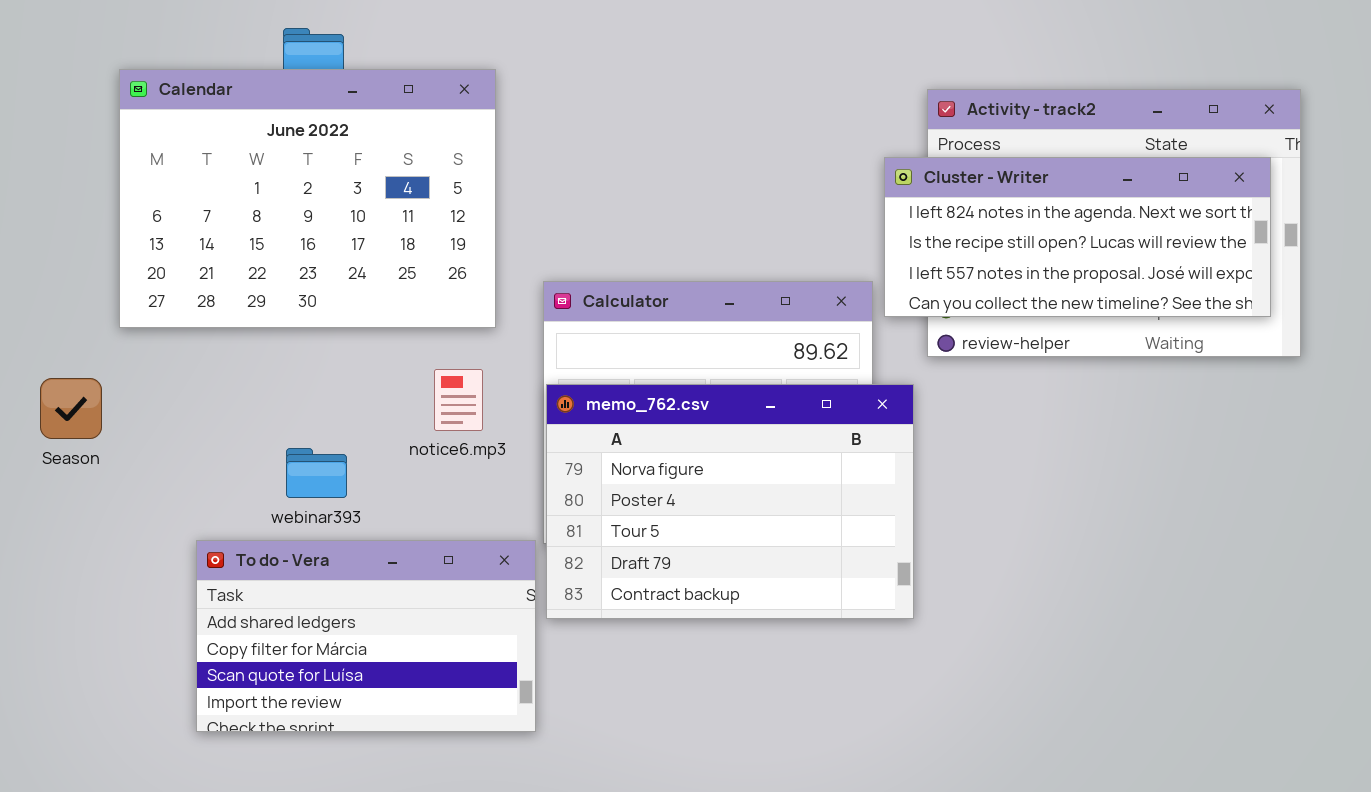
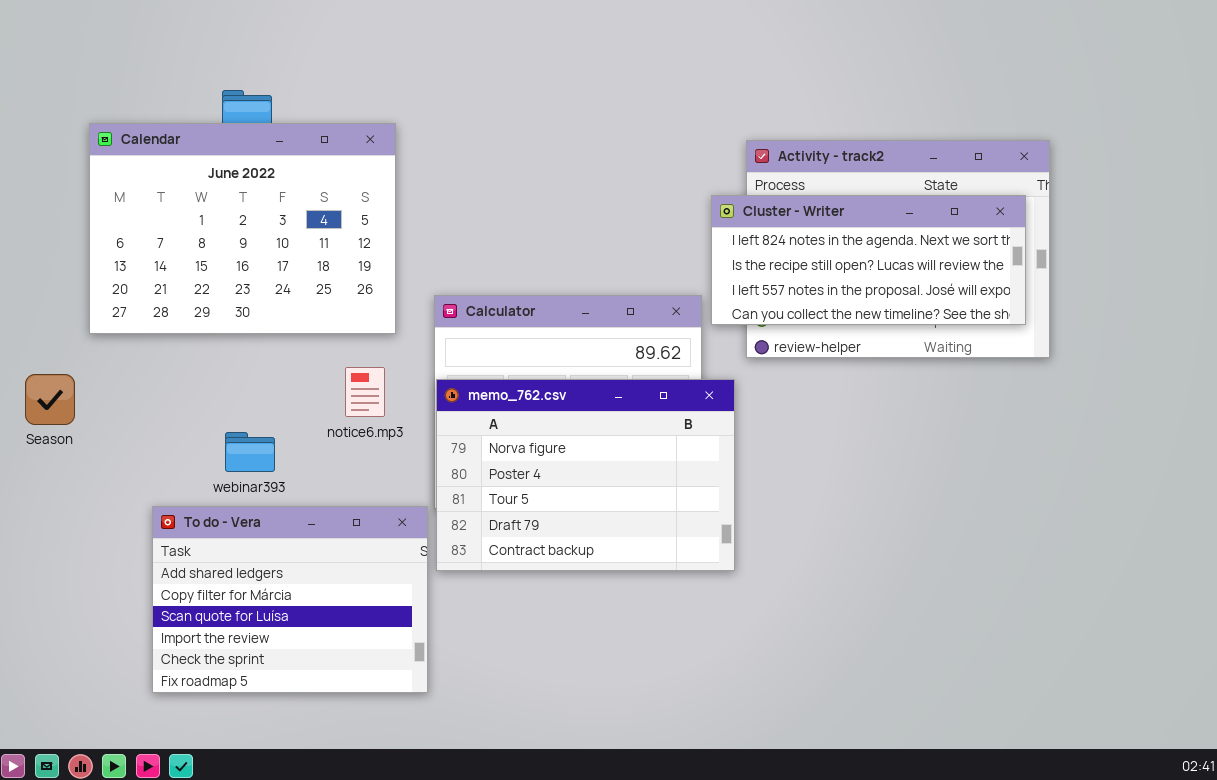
To do - Vera: [196,540,536,732] -> [152,506,428,693], resized

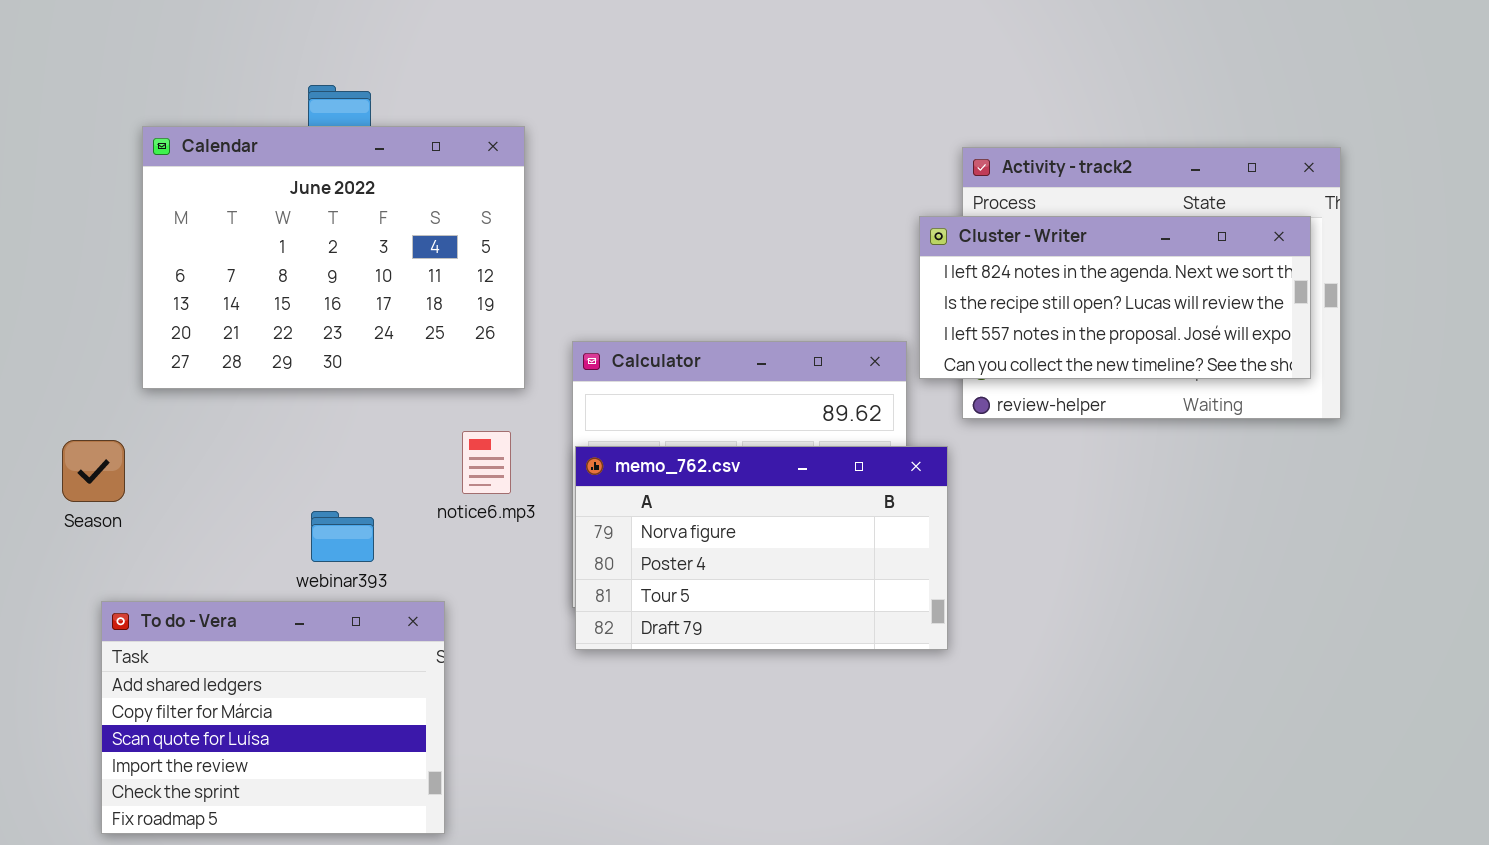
memo_762.csv: [436,379,735,571] -> [575,446,948,650], resized
To do - Vera: [152,506,428,693] -> [101,601,445,834], moved

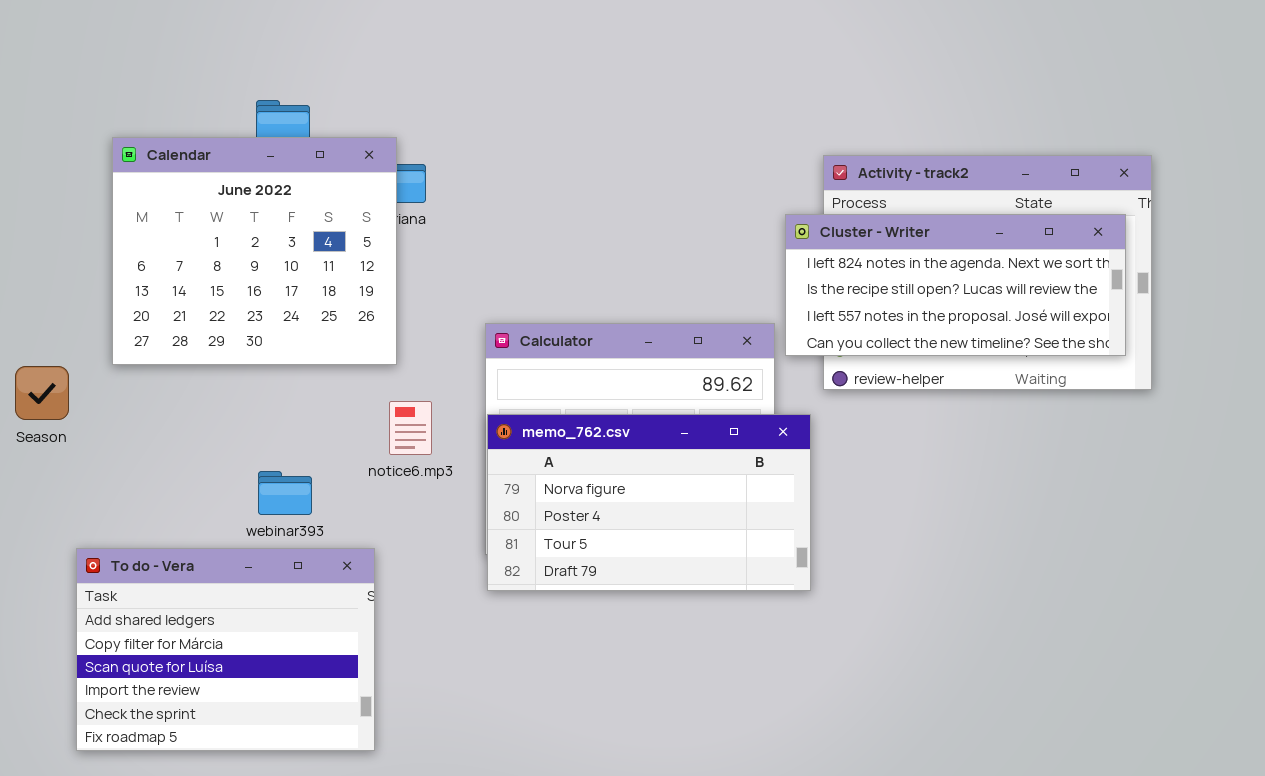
Calendar: [142,126,525,389] -> [112,137,397,365], resized
Season: [62,440,125,502] -> [15,366,69,420], moved

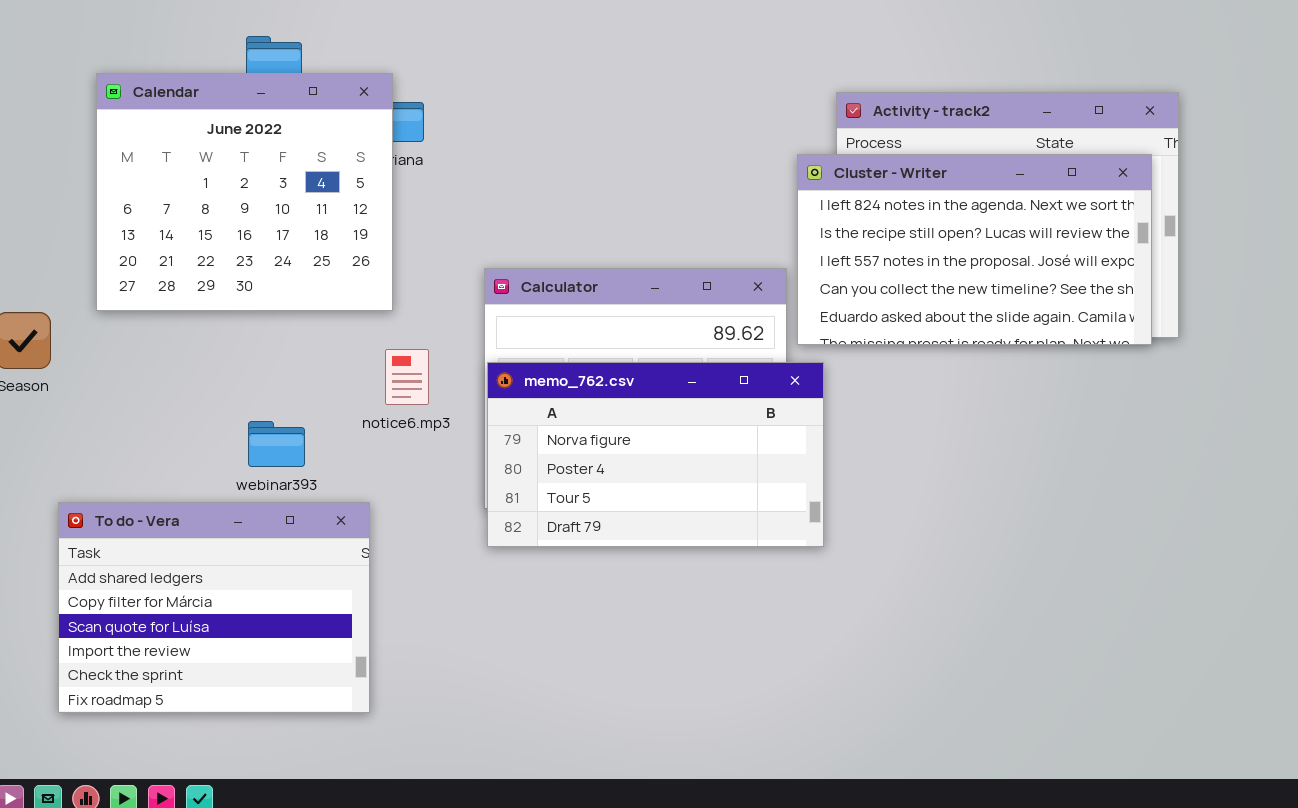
Cluster - Writer: [785,214,1126,356] -> [797,154,1152,345], resized

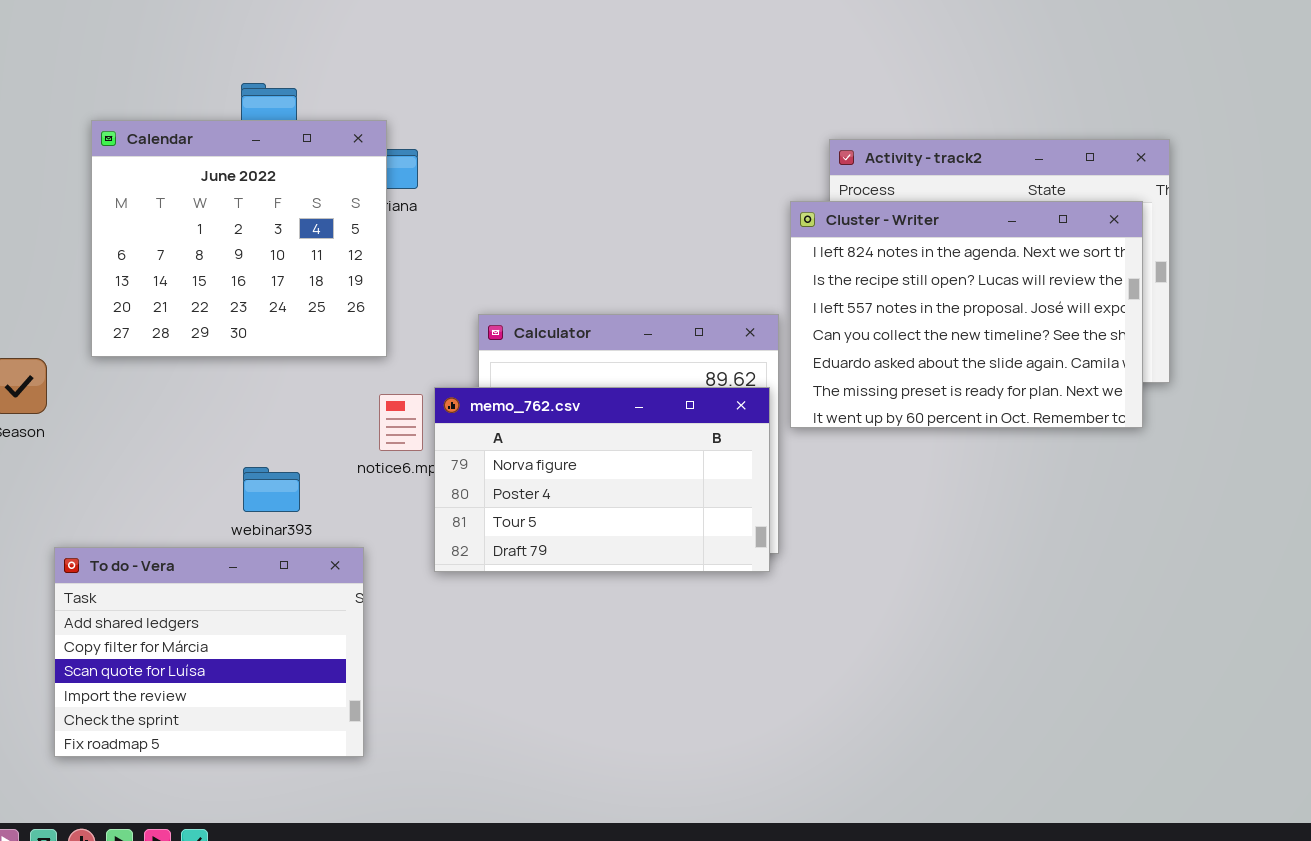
Cluster - Writer: [797,154,1152,345] -> [790,201,1143,428], resized
memo_762.csv: [487,362,824,547] -> [434,387,770,572], moved

